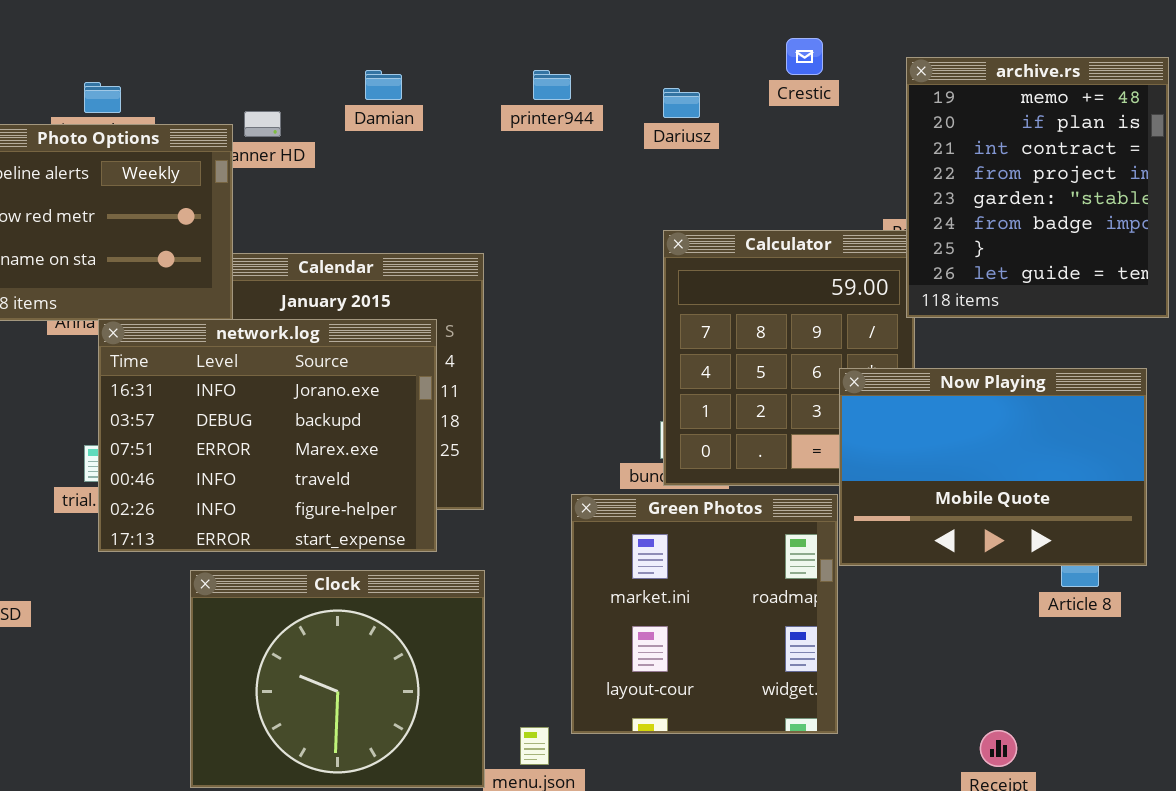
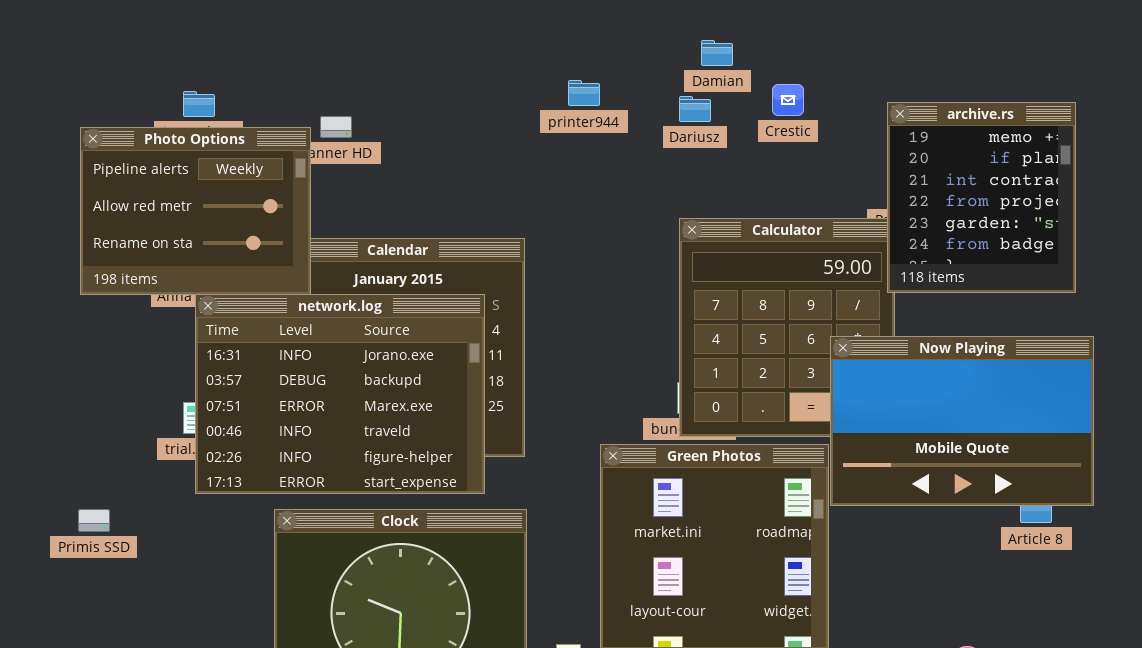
Crestic: [786,38,823,75] -> [772,84,804,116], moved
archive.rs: [906,57,1169,318] -> [887,102,1076,293], resized
Damian: [365,70,402,100] -> [701,40,733,66], moved

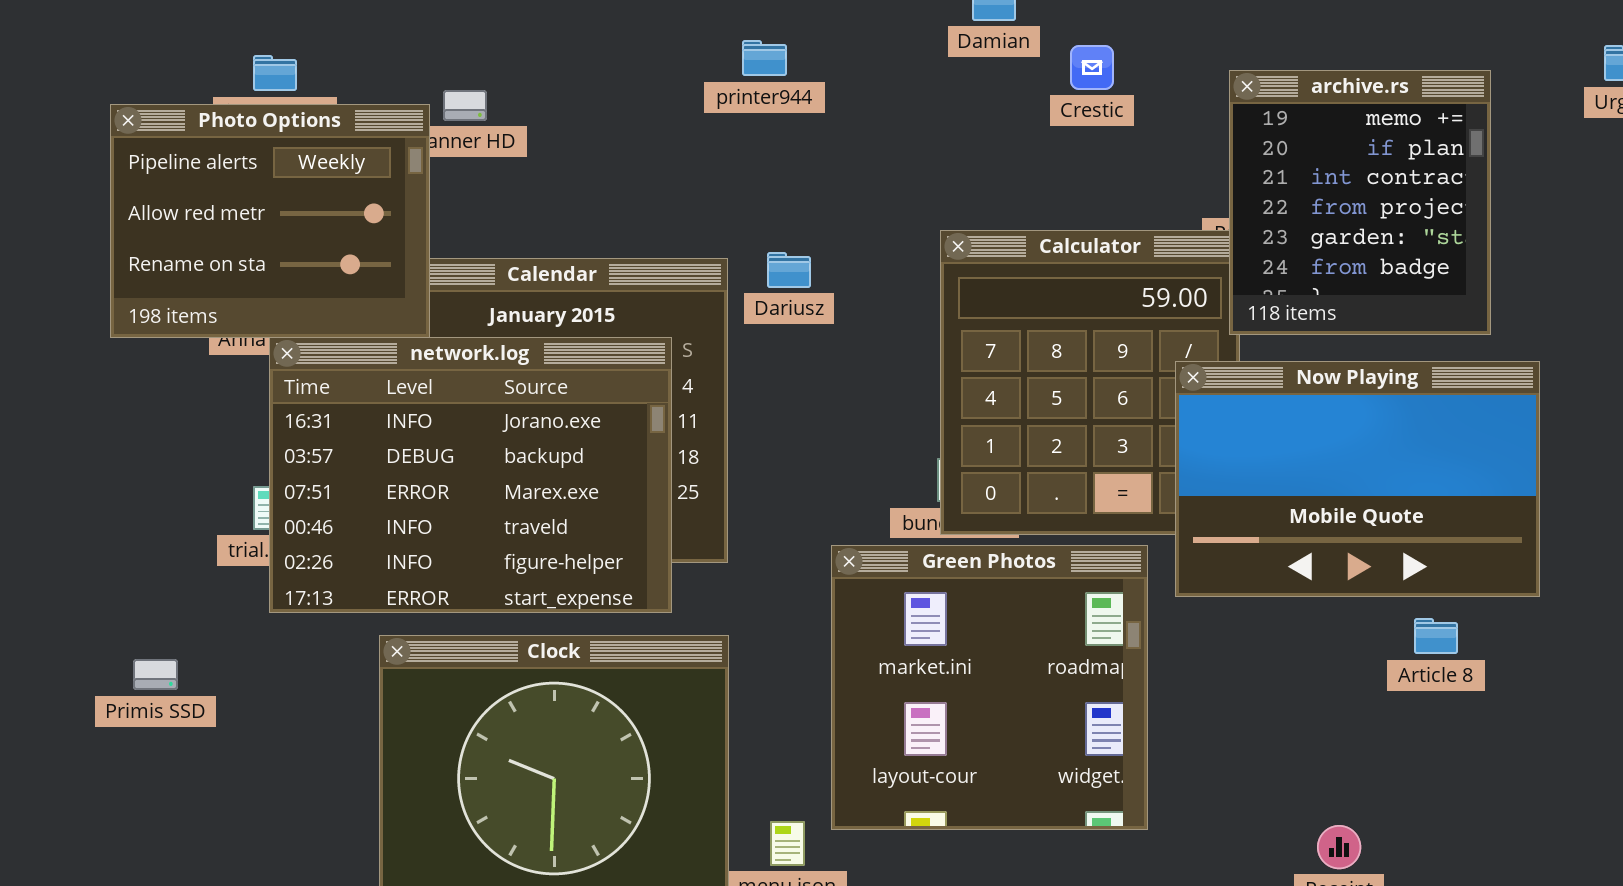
printer944: [568,80,600,106] -> [742,40,787,76], moved
Dariusz: [679,96,711,122] -> [767,252,811,288], moved
Now Playing: [830,336,1094,506] -> [1175,361,1540,597], moved
Primis SSD: [78,509,110,532] -> [133,659,178,690], moved

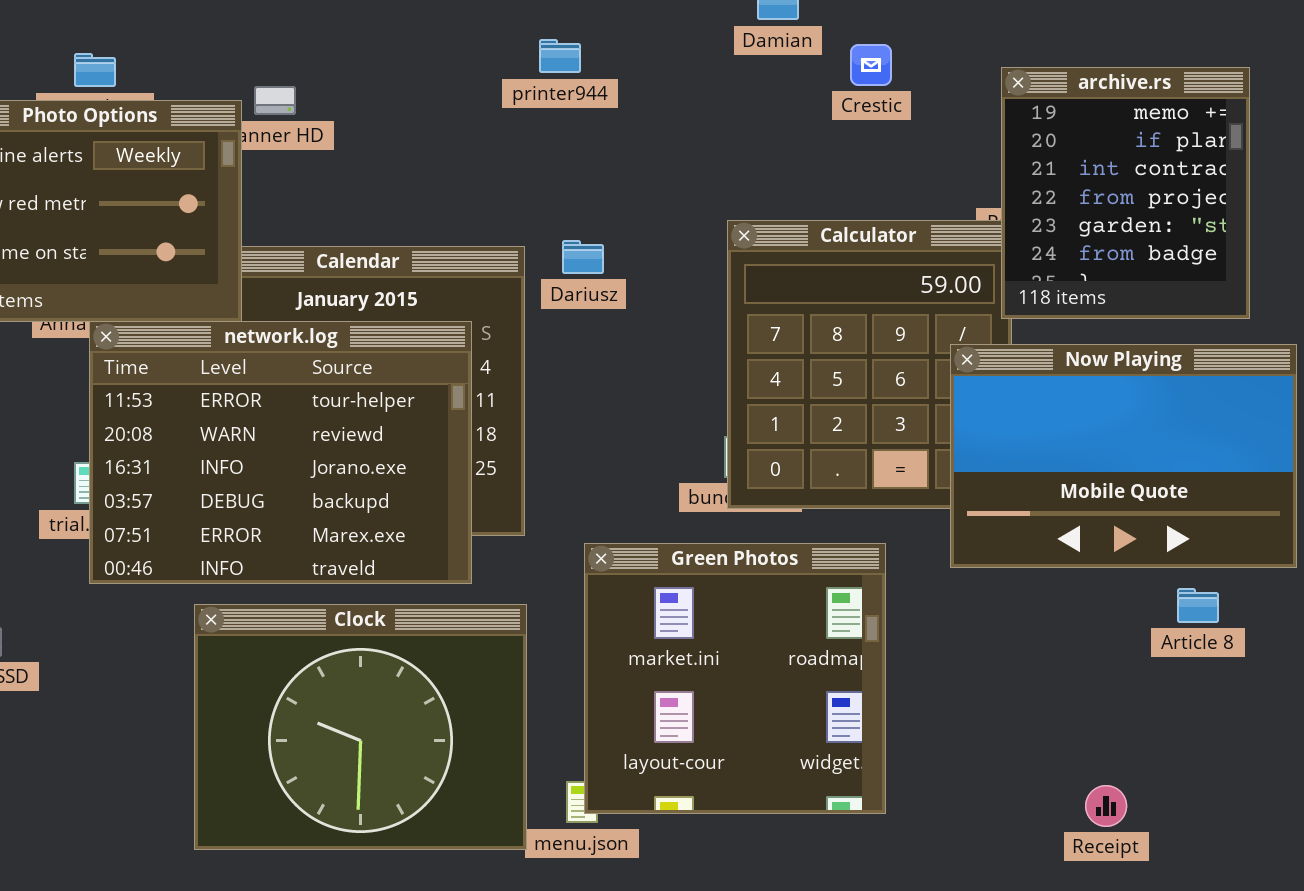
network.log: [269,337,672,613] -> [89,321,472,584], scrolled up 2 rows
Green Photos: [831,545,1148,830] -> [584,543,886,814], moved

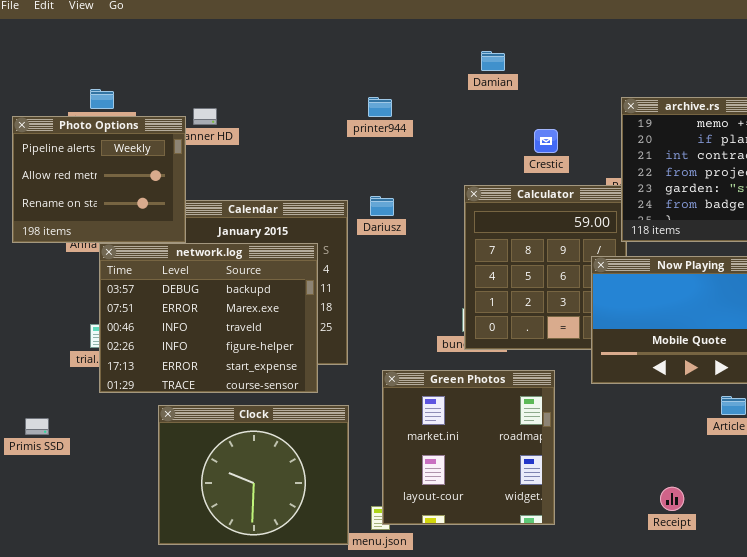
printer944: [539,39,581,73] -> [368,97,392,117], moved
Crestic: [850,44,892,86] -> [534,129,558,153], moved
network.log: [89,321,472,584] -> [99,243,318,393], scrolled down 3 rows
Receipt: [1085,785,1127,827] -> [660,487,684,511], moved

